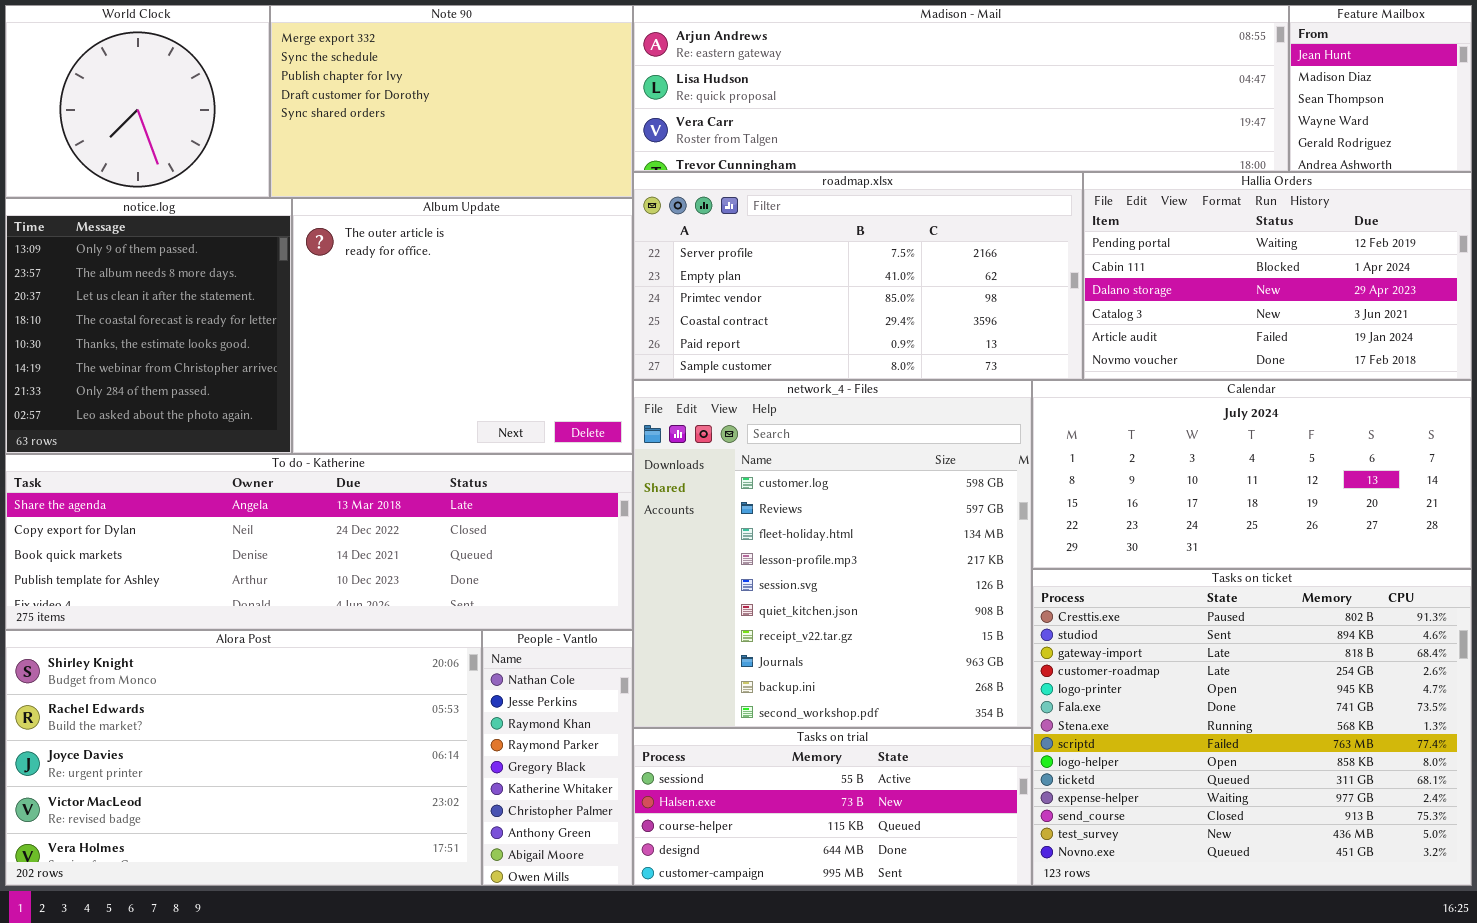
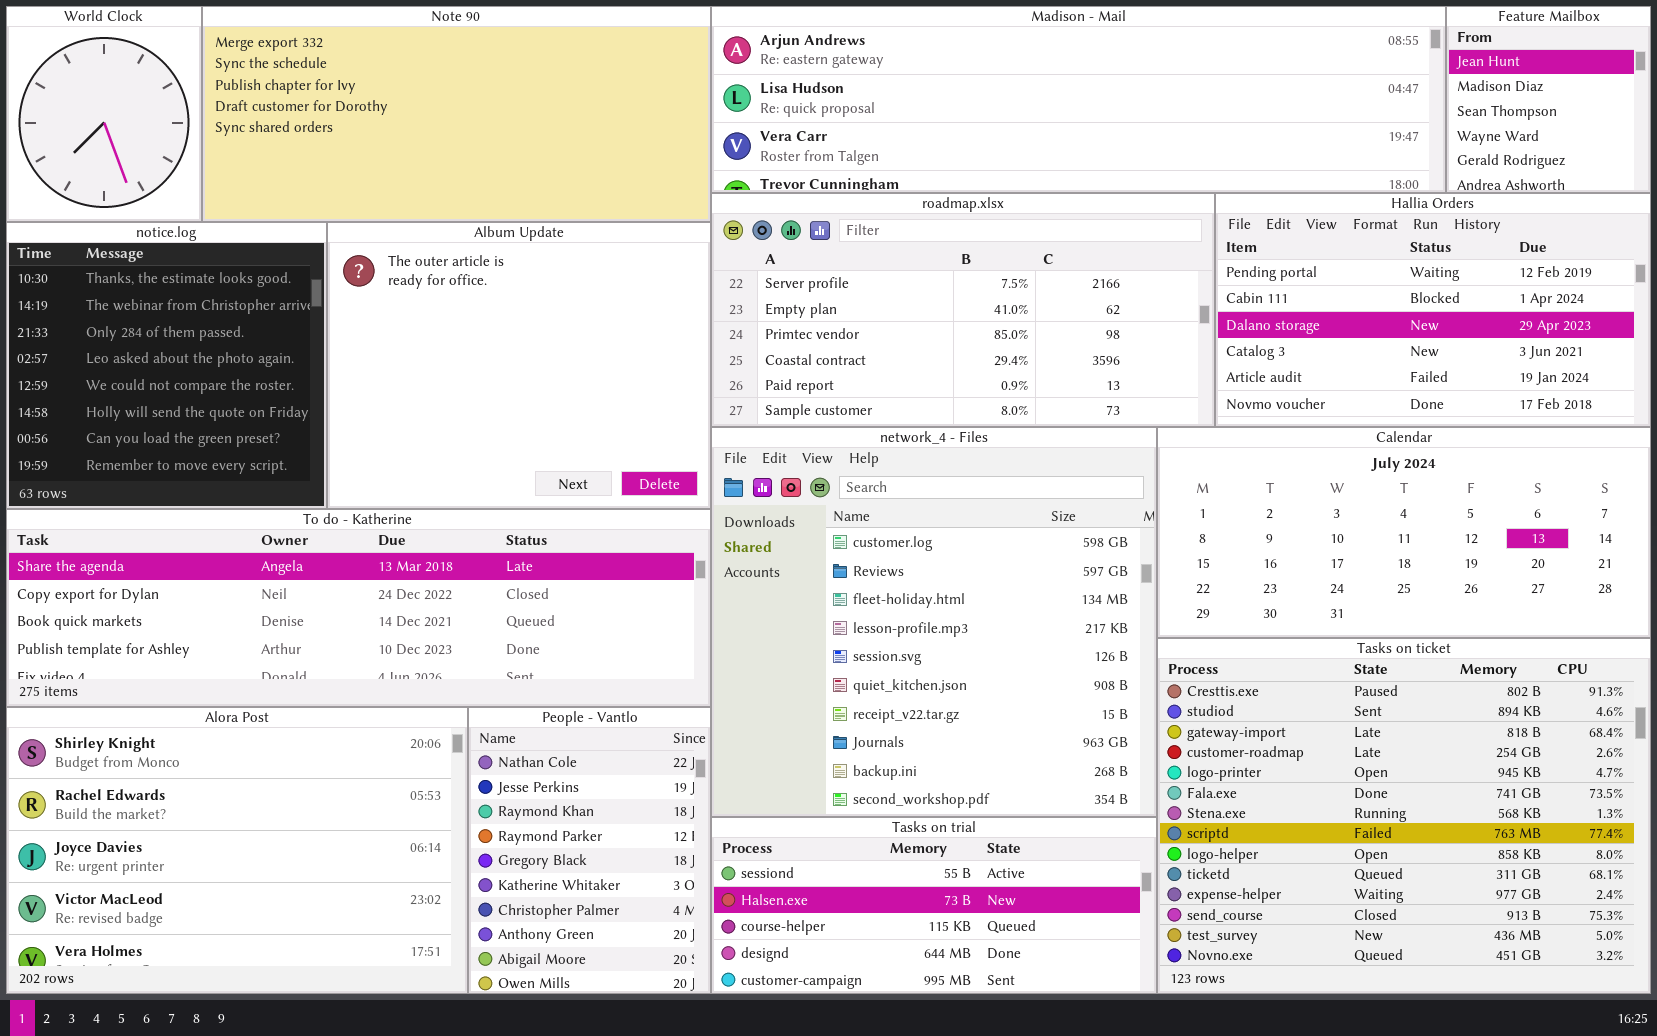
World Clock: [5,5,270,198] -> [6,6,202,222], resized
Note 90: [270,5,633,198] -> [202,6,711,222], resized
notice.log: [5,198,292,454] -> [6,222,327,509], scrolled down 4 rows
Alora Post: [5,630,482,886] -> [6,707,468,994], resized
People - Vantlo: [482,630,633,886] -> [468,707,711,994], resized

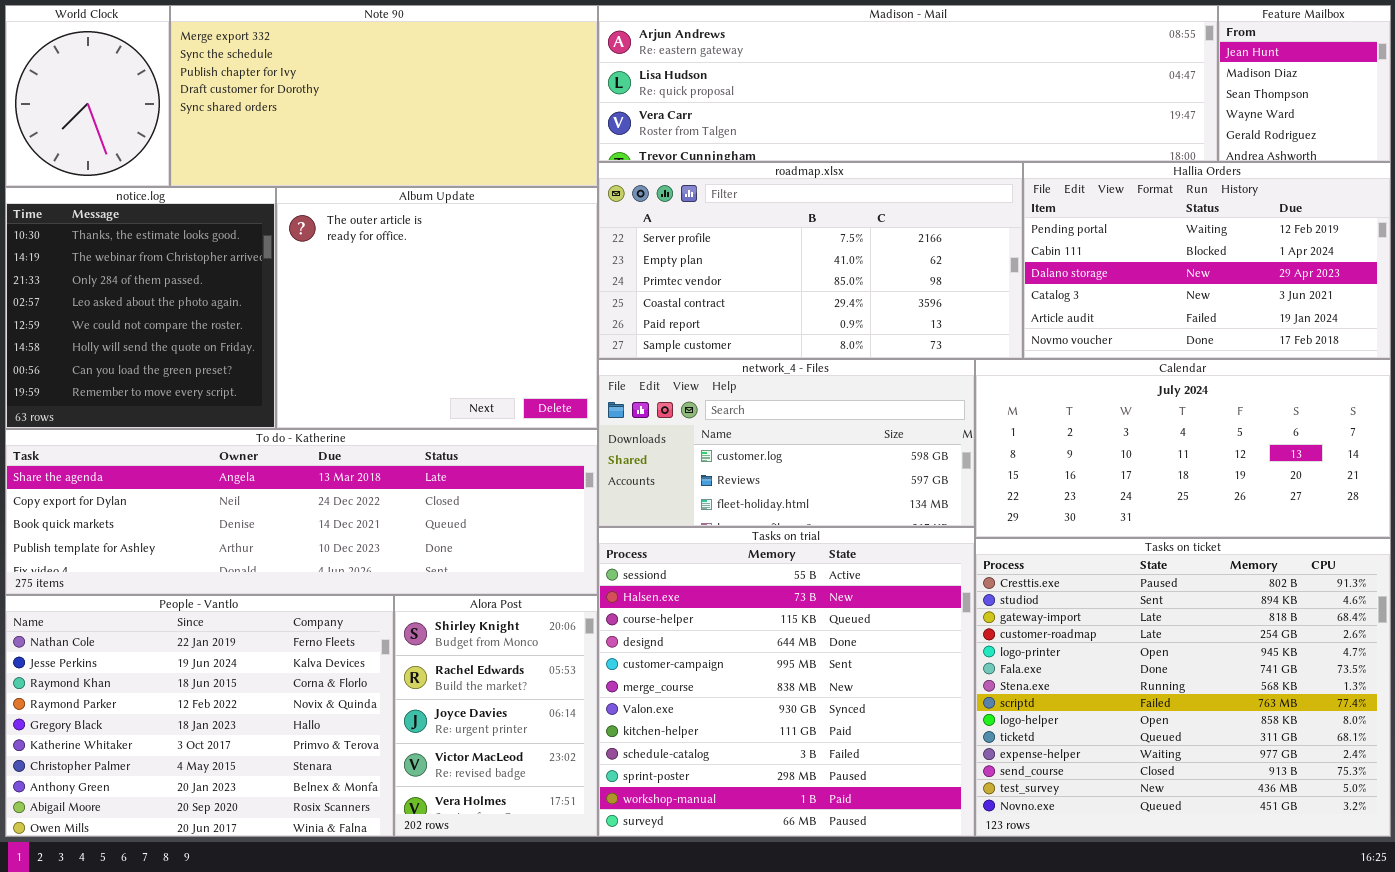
network_4 - Files: [711,427,1157,817] -> [598,359,975,527], resized
Alora Post: [6,707,468,994] -> [394,595,598,837], moved, resized
People - Vantlo: [468,707,711,994] -> [5,595,394,837], moved, resized
Tasks on trial: [711,817,1157,994] -> [598,527,975,837], resized

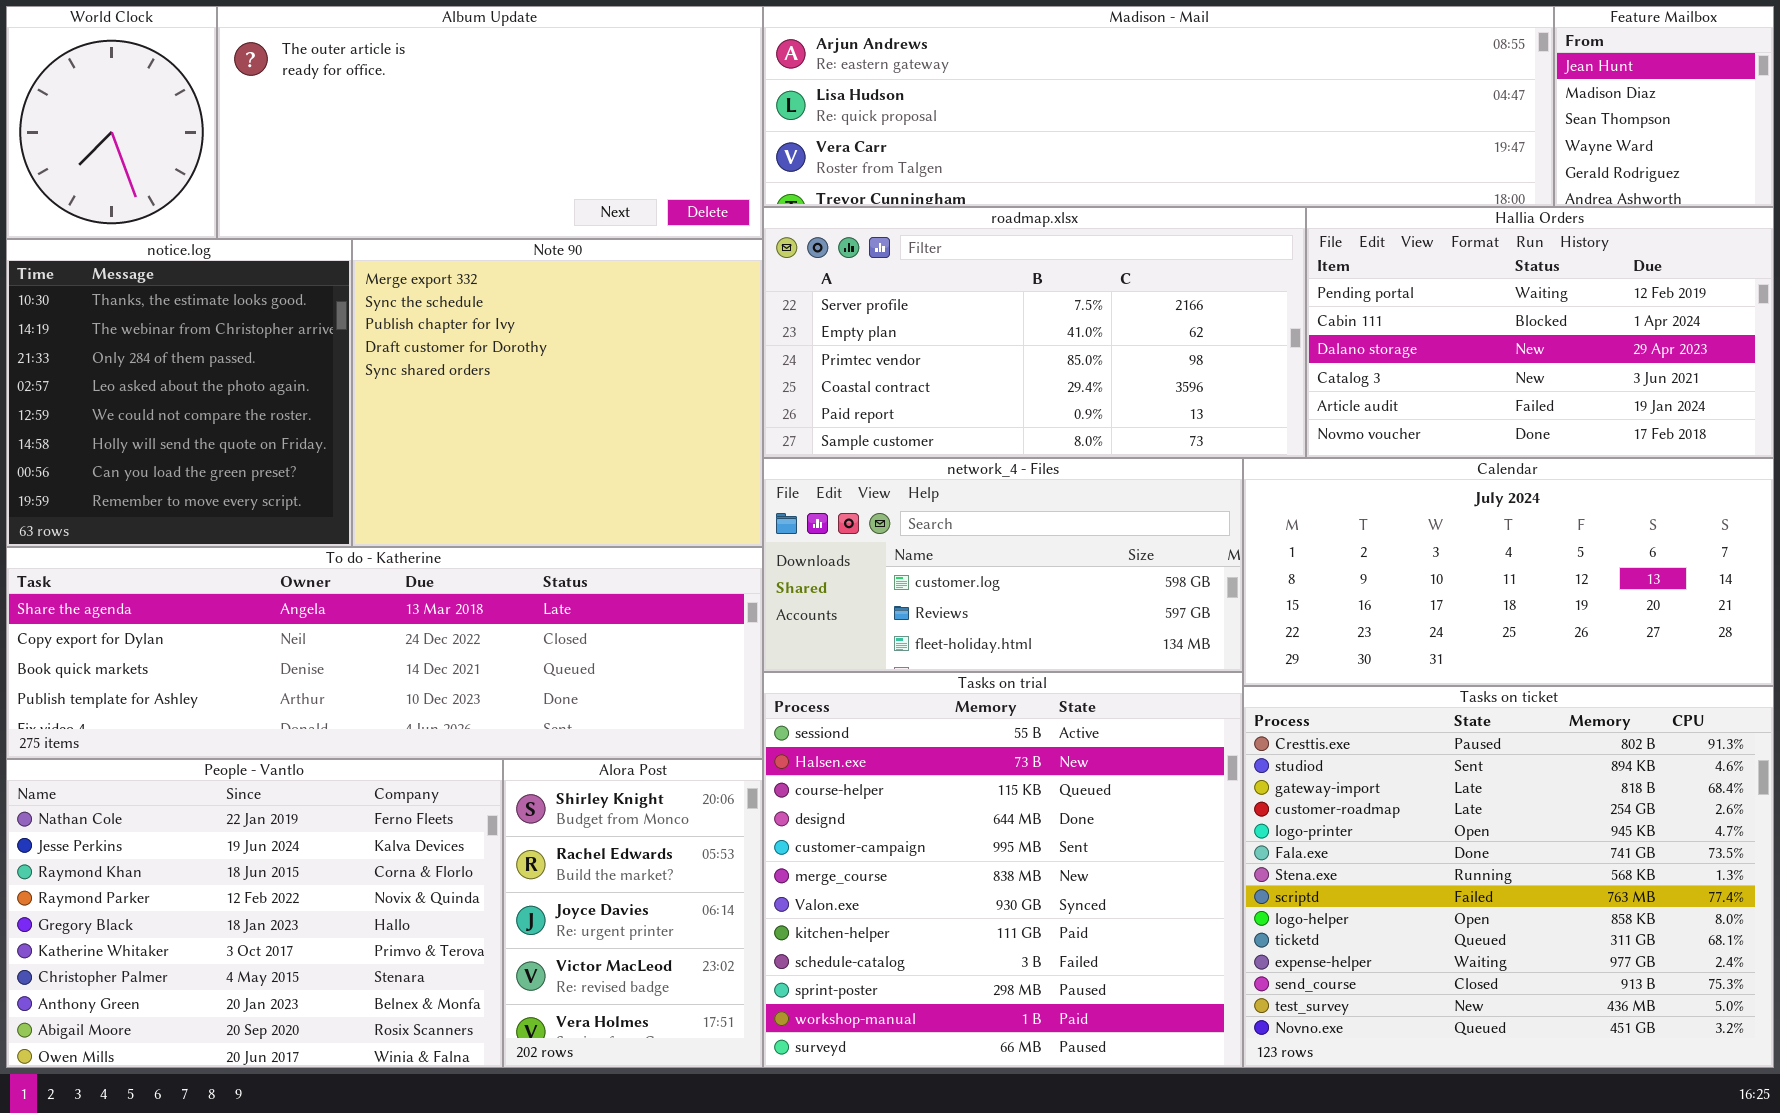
Note 90: [170,5,598,187] -> [352,239,763,547], moved, resized
Album Update: [276,187,598,429] -> [217,6,763,239], moved, resized

